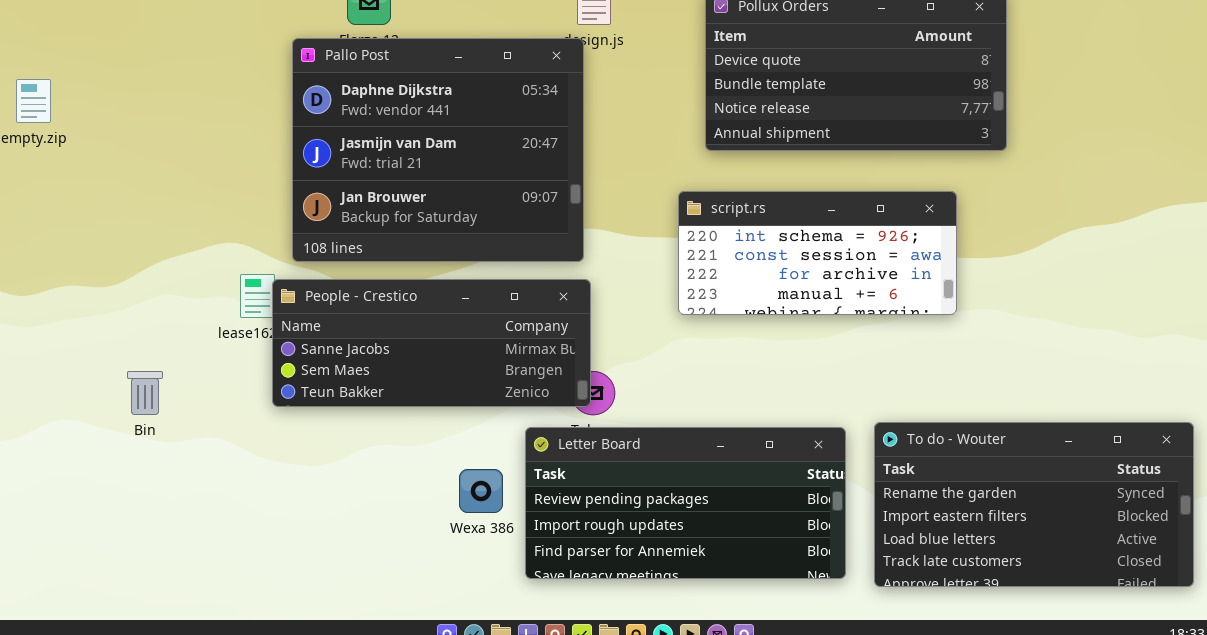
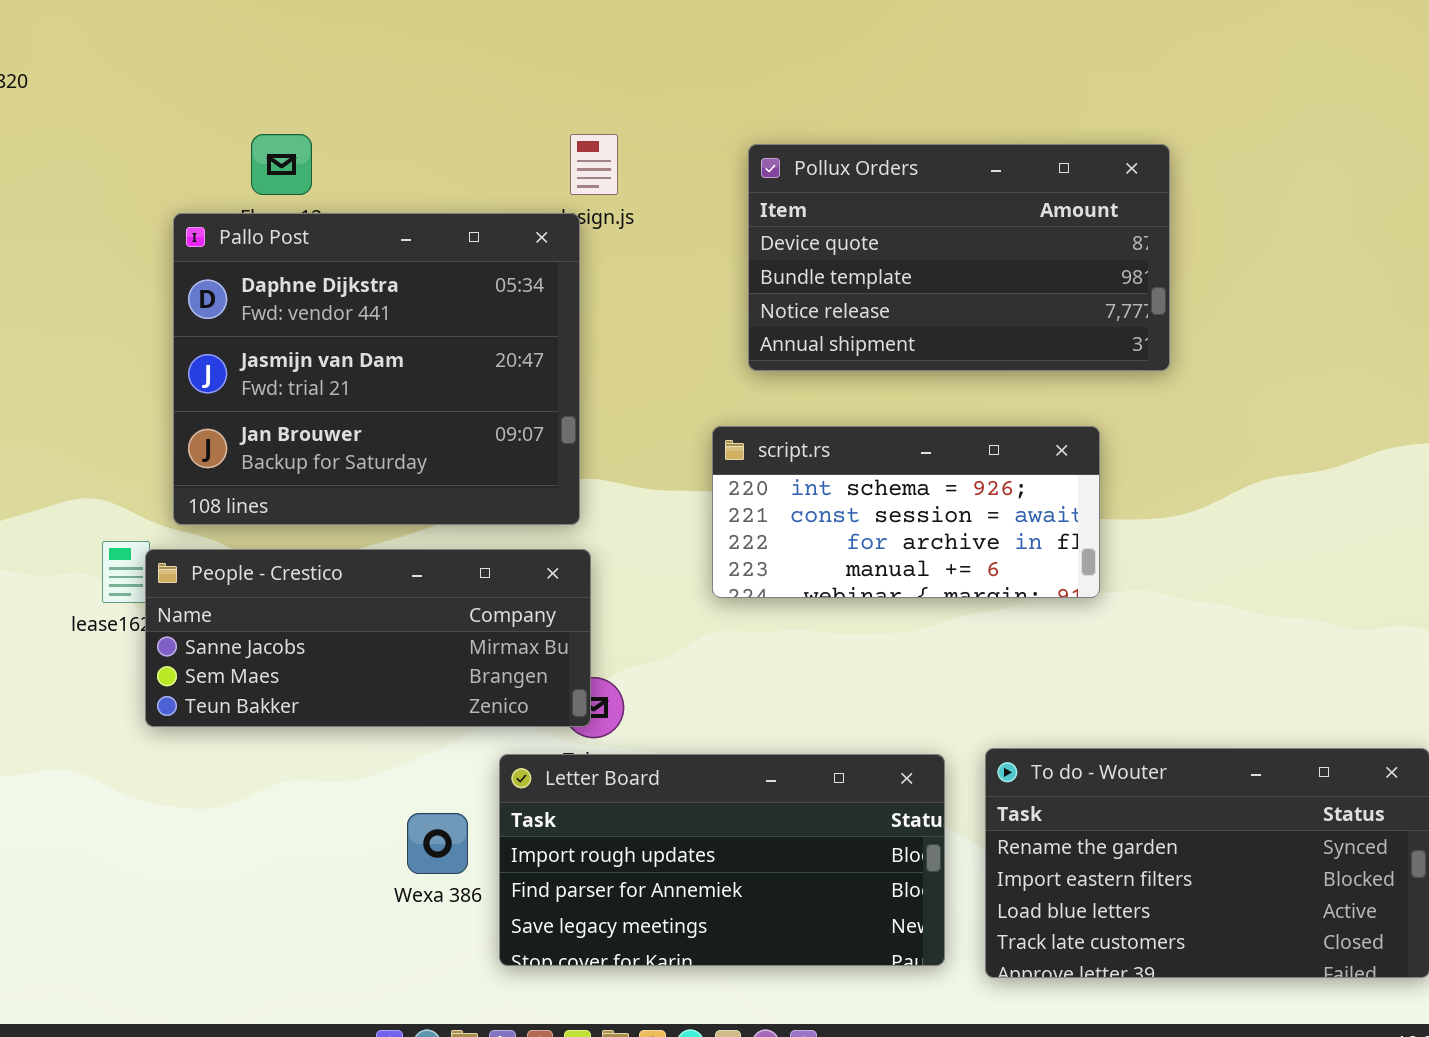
Letter Board: [525,427,846,579] -> [499,754,945,966], scrolled down 1 row

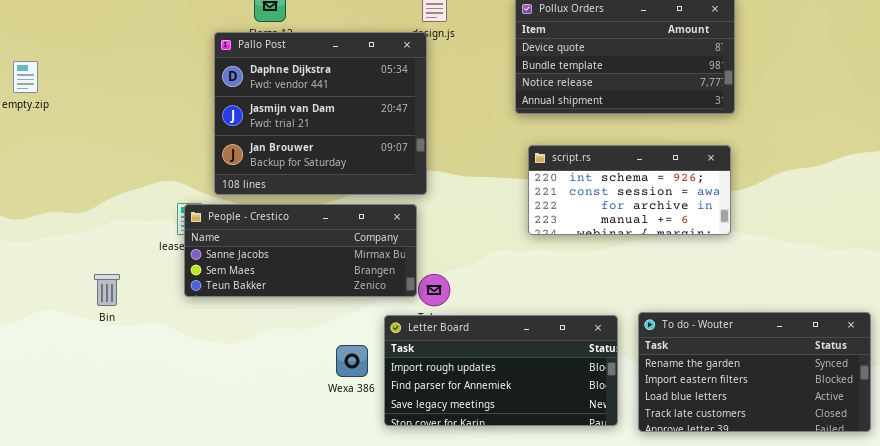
script.rs: [712,426,1100,598] -> [528,145,731,235], moved
People - Crestico: [145,549,591,727] -> [184,204,417,297], moved

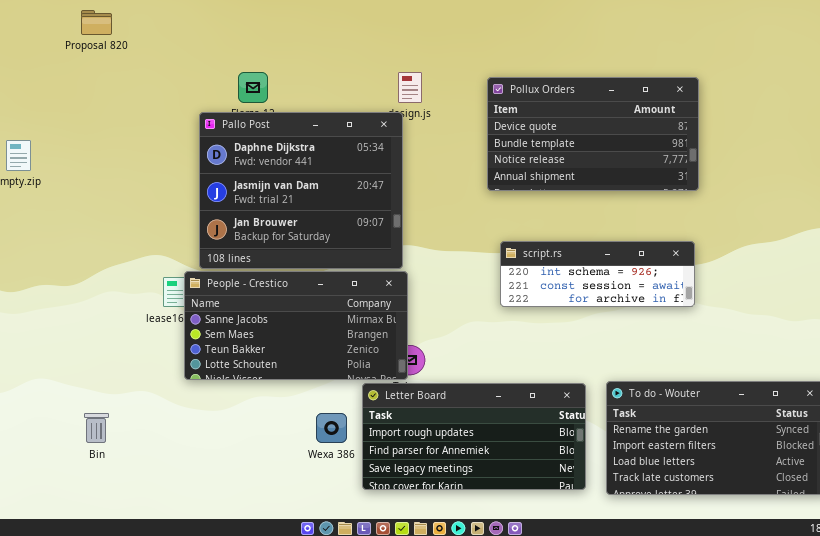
script.rs: [528,145,731,235] -> [500,241,695,307], resized
People - Crestico: [184,204,417,297] -> [184,271,408,380], moved, resized
Bin: [94,274,120,306] -> [84,413,109,443], moved

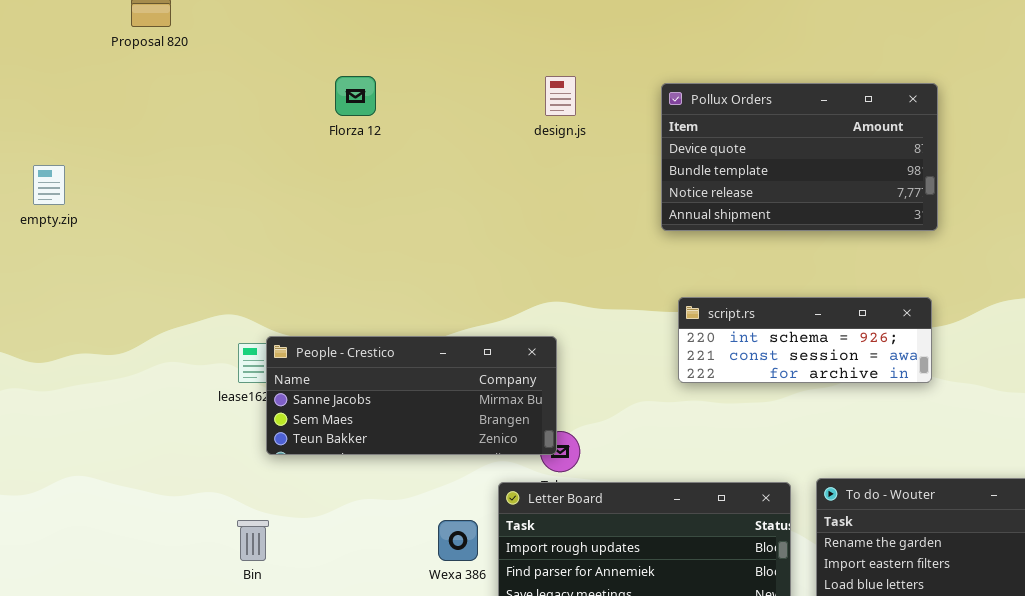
Pallo Post: [199,112,403,269] -> none, closed
People - Crestico: [184,271,408,380] -> [266,336,557,455], resized
Bin: [84,413,109,443] -> [237,520,269,561], moved

